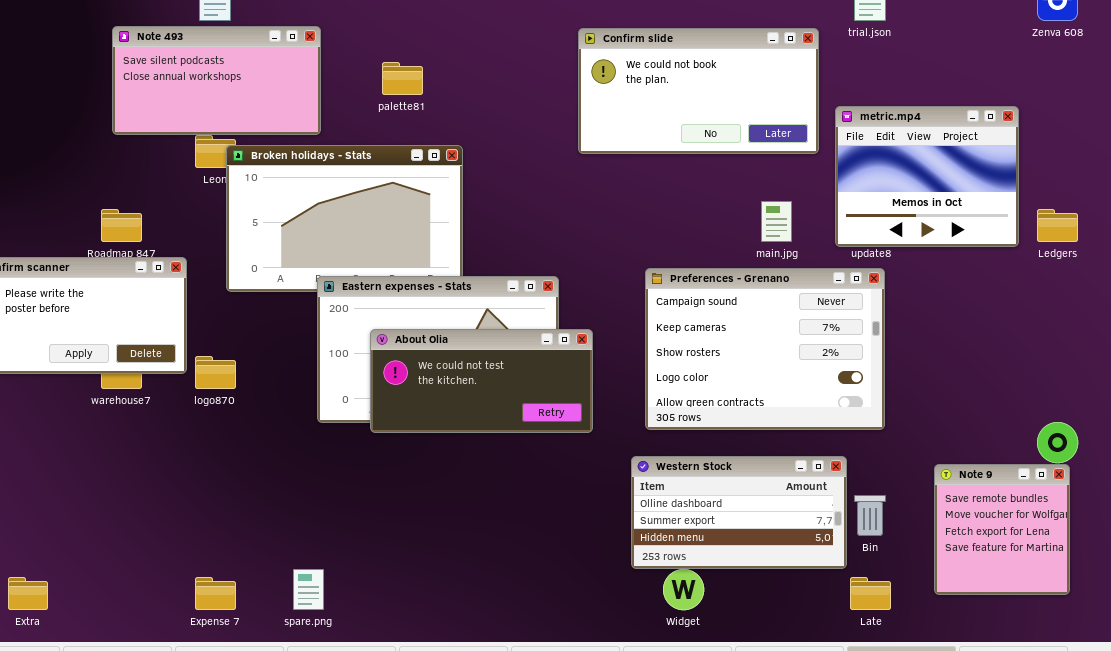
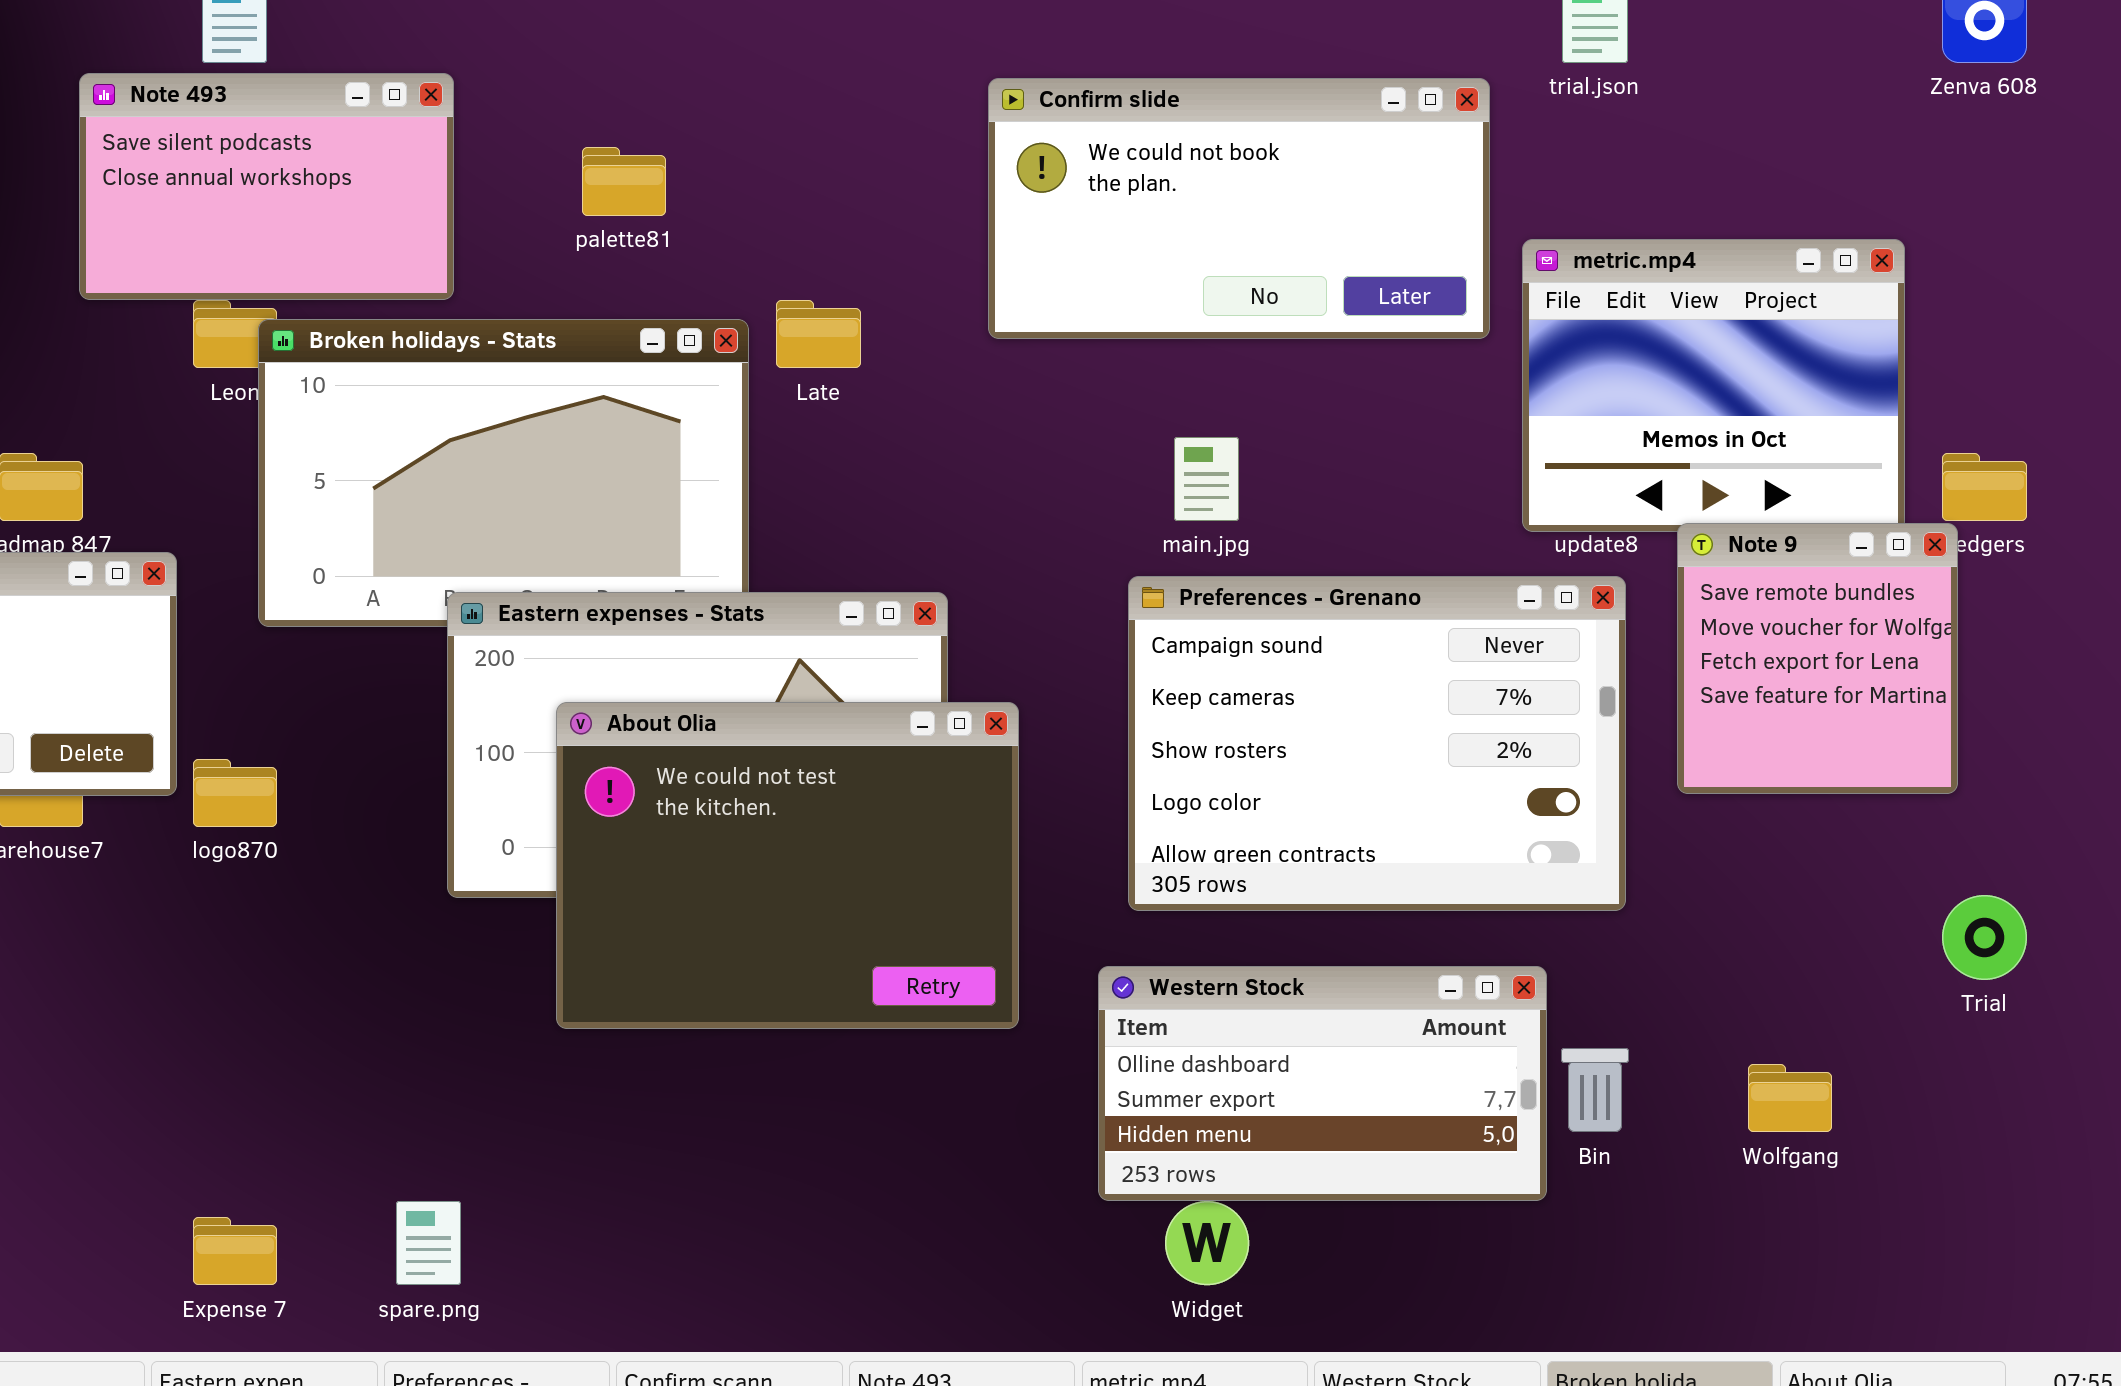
Note 493: [112,26,321,135] -> [79,73,454,300], resized
main.jpg: [761,201,792,242] -> [1174,437,1239,521], moved
About Olia: [370,329,593,433] -> [556,702,1019,1029], resized
Note 9: [934,464,1070,595] -> [1677,523,1958,794], moved
Late: [850,577,891,610] -> [776,300,861,368], moved

